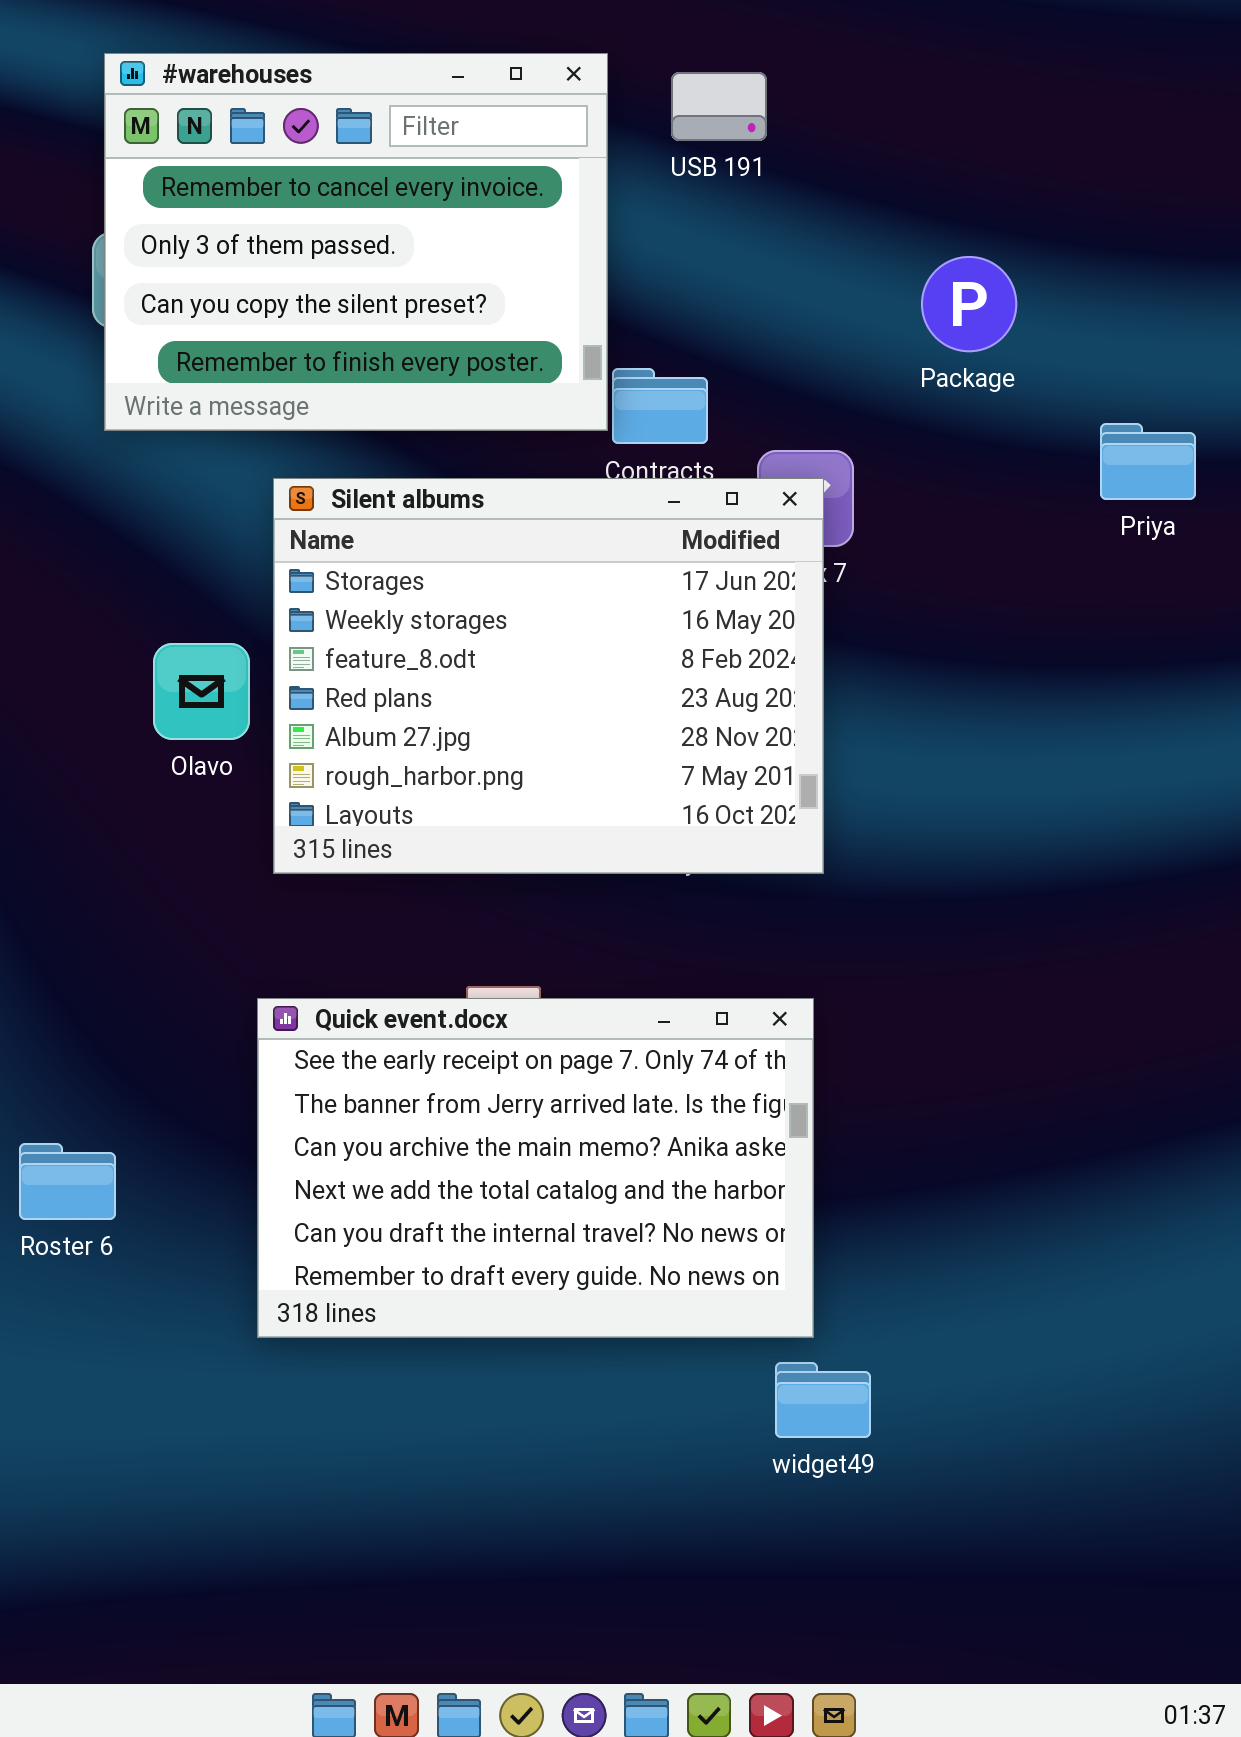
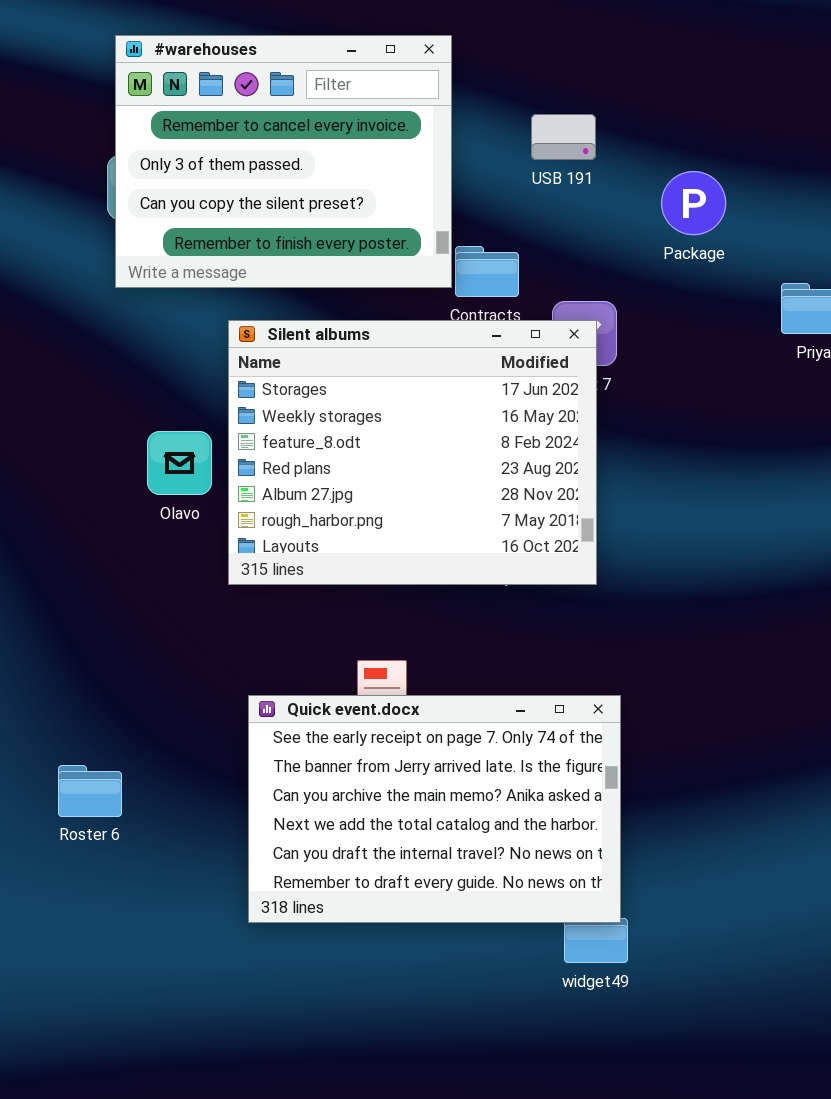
USB 191: [671,72,767,141] -> [531,114,596,160], moved
Quick event.docx: [257,998,814,1338] -> [248,695,621,923], moved

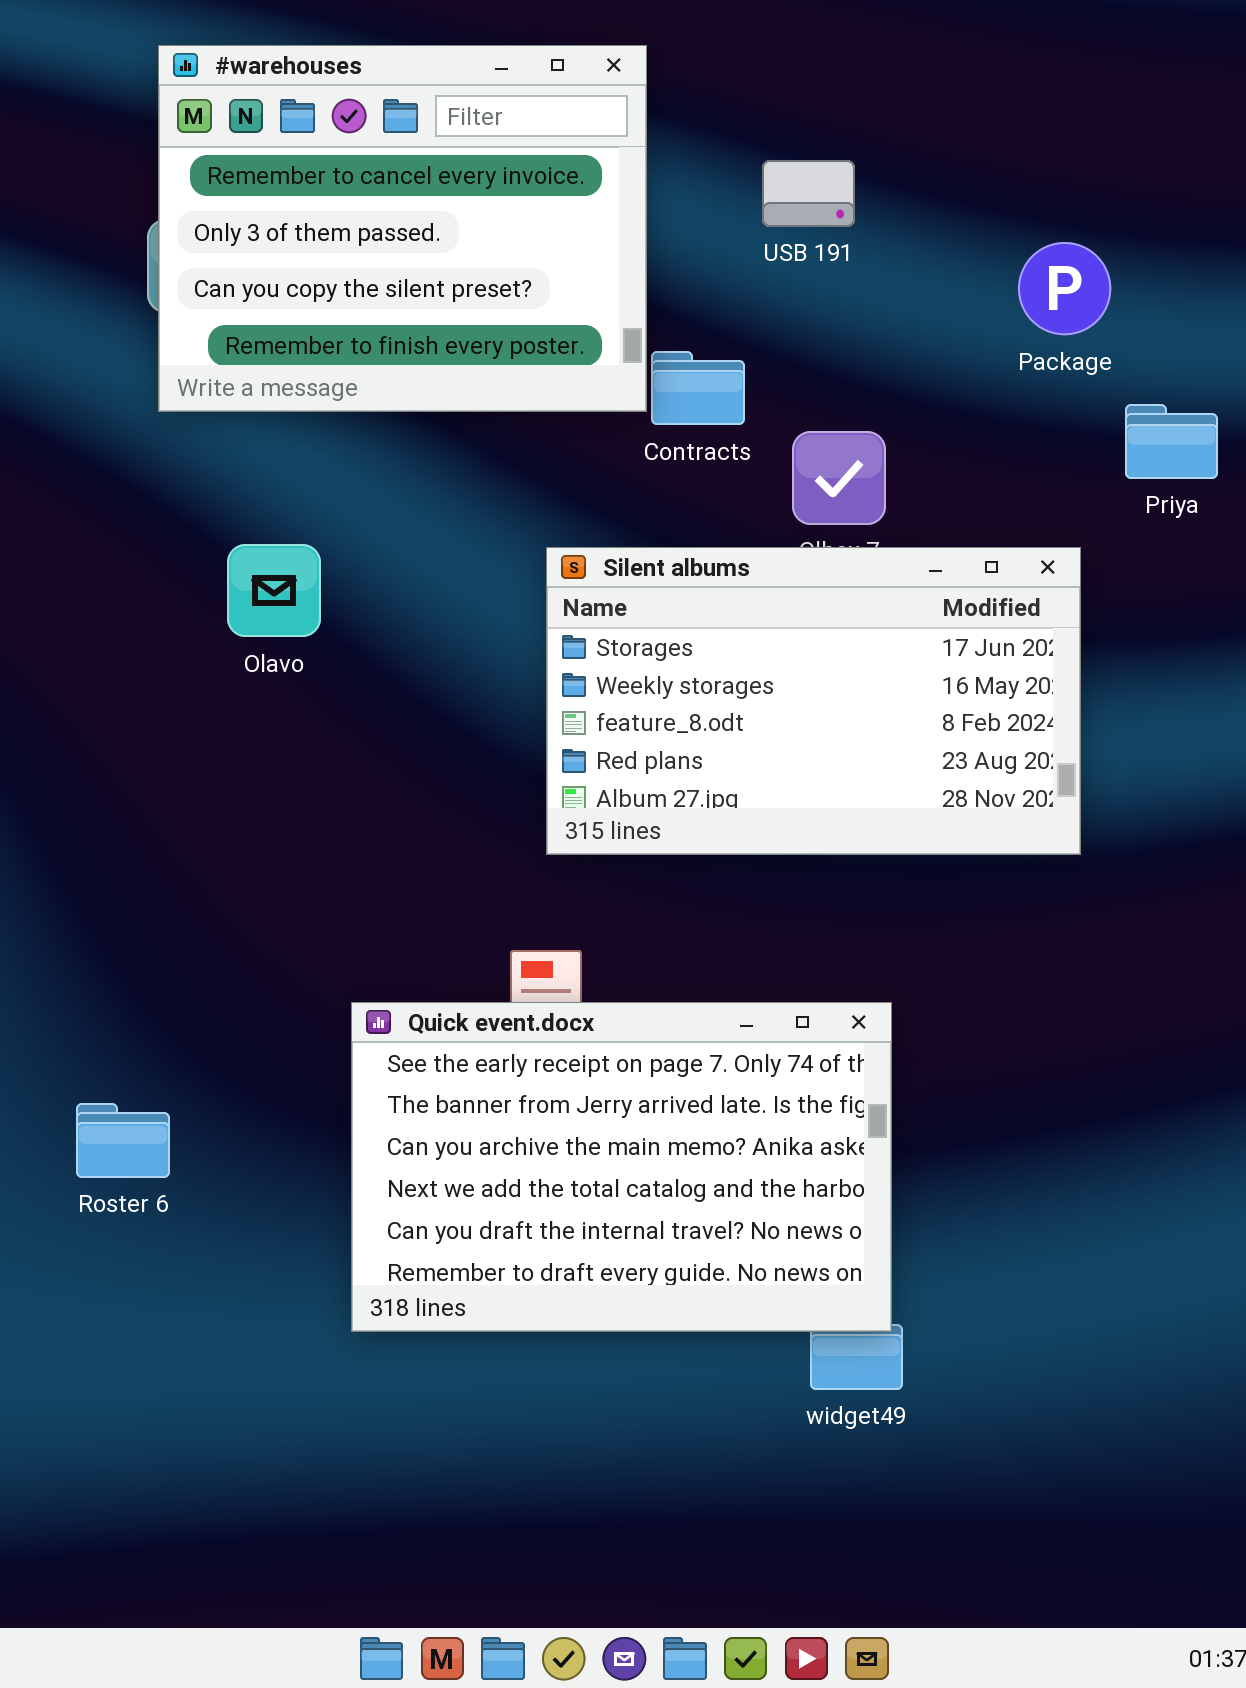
Package: [661,171,726,235] -> [1018,242,1111,335], moved
Silent albums: [228,320,597,585] -> [546,547,1081,855], moved, resized
Olavo: [147,431,212,495] -> [227,544,321,637], moved

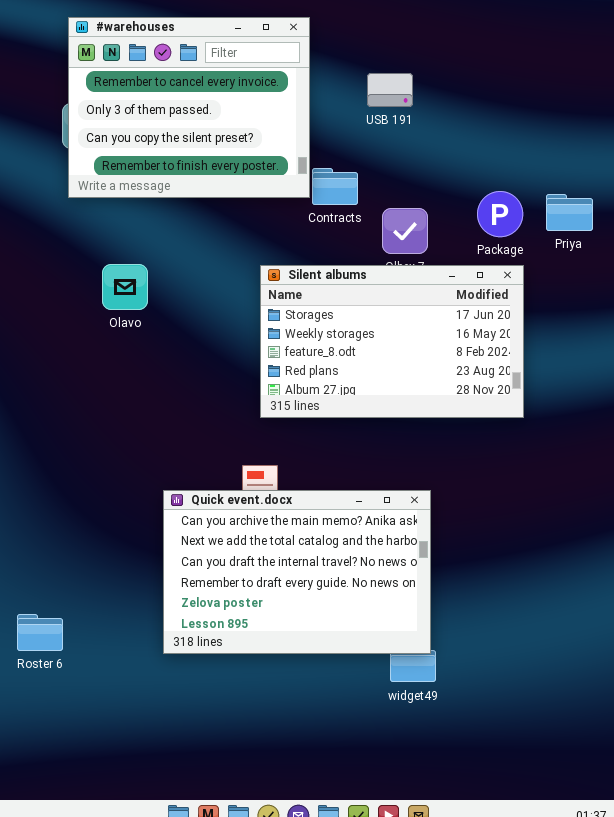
Package: [1018,242,1111,335] -> [477,191,523,237], moved
Quick event.docx: [351,1002,892,1332] -> [163,490,431,654], scrolled down 2 rows
Roster 6: [76,1103,170,1178] -> [17,614,63,651], moved

